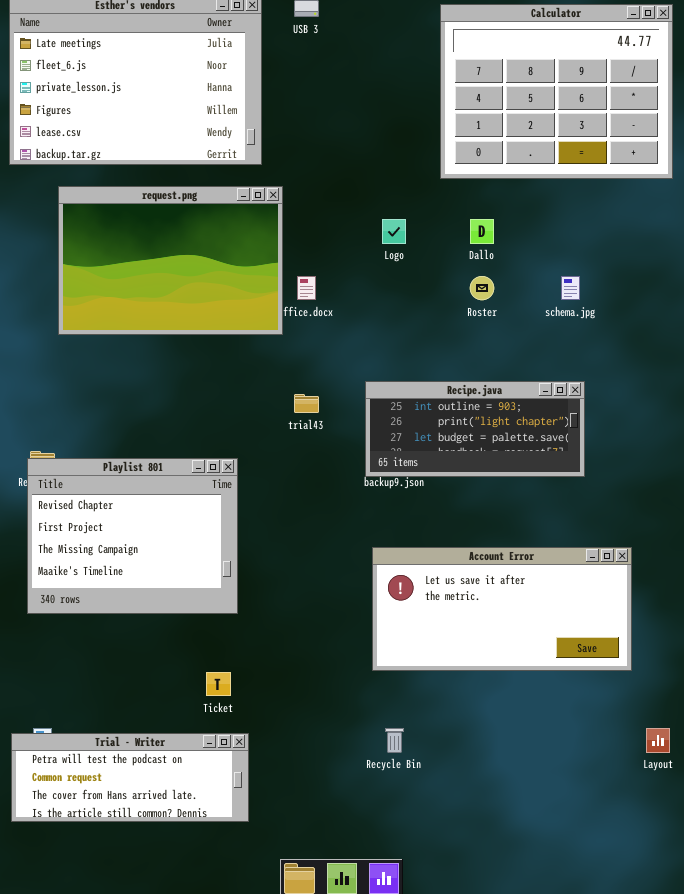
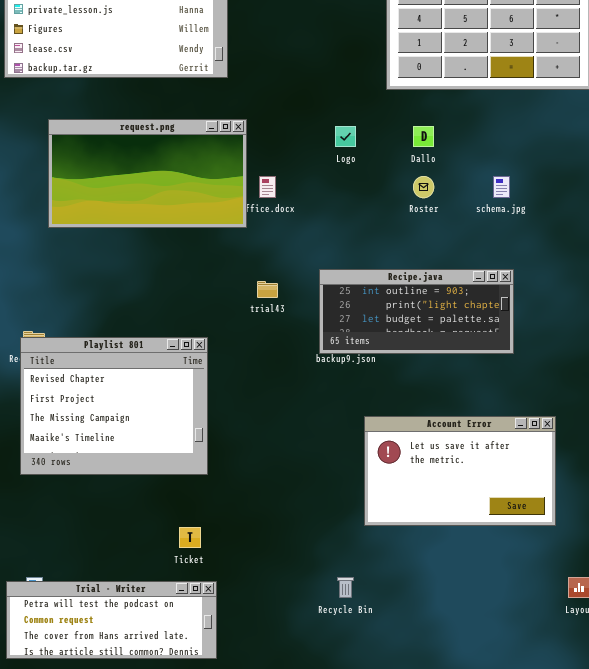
request.png: [58,186,283,335] -> [48,119,247,228], resized
Account Error: [372,547,632,671] -> [364,416,556,526], resized

